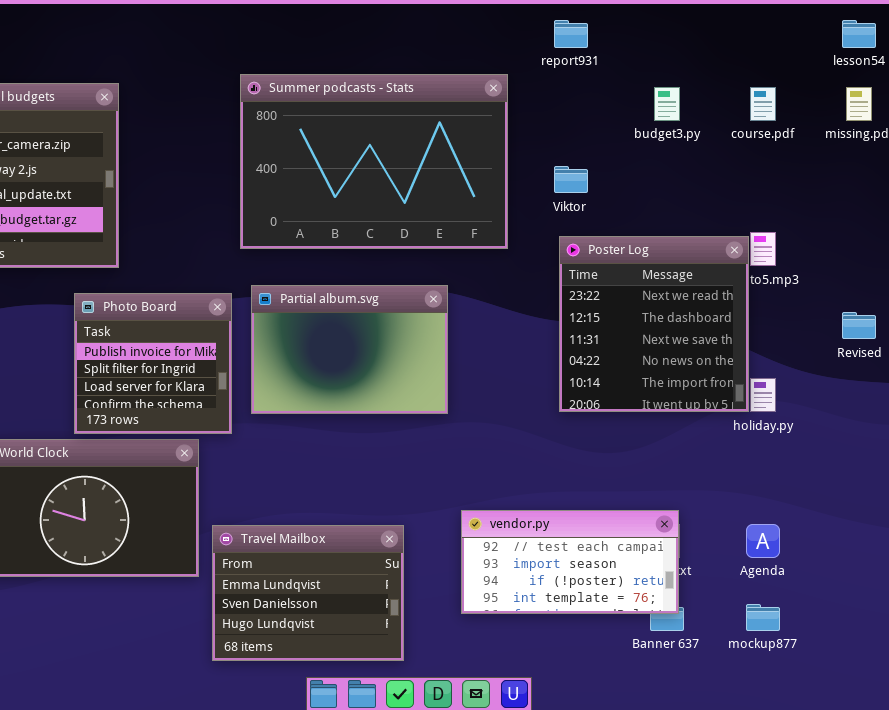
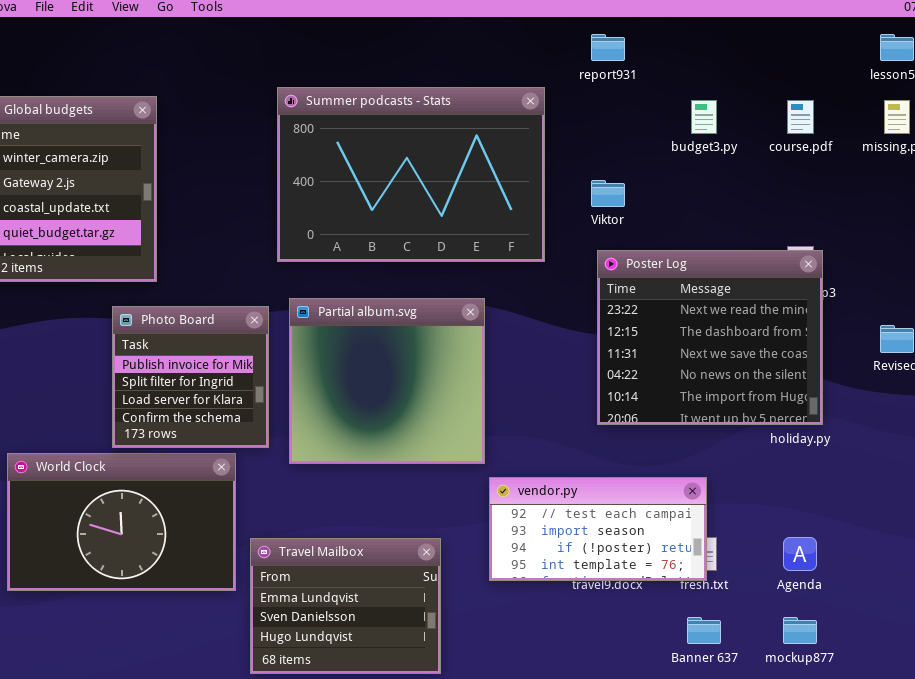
Poster Log: [559,236,749,412] -> [597,250,823,425], resized
Partial album.svg: [251,285,448,414] -> [289,298,485,464], resized
vendor.py: [461,510,679,614] -> [489,477,707,581], moved

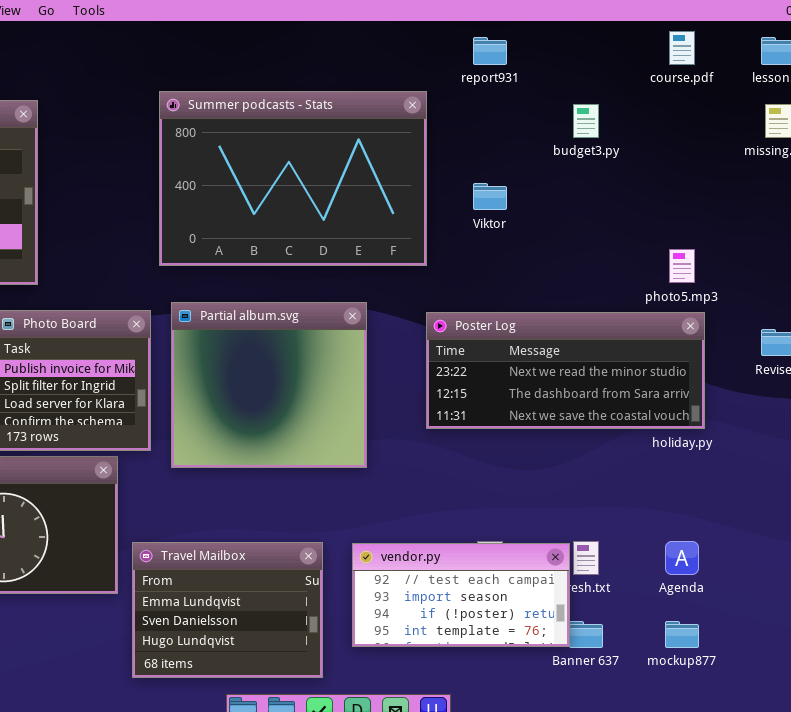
course.pdf: [787,100,814,134] -> [669,31,695,65], moved
Poster Log: [597,250,823,425] -> [426,312,705,429], resized
vendor.py: [489,477,707,581] -> [352,543,570,647], moved

